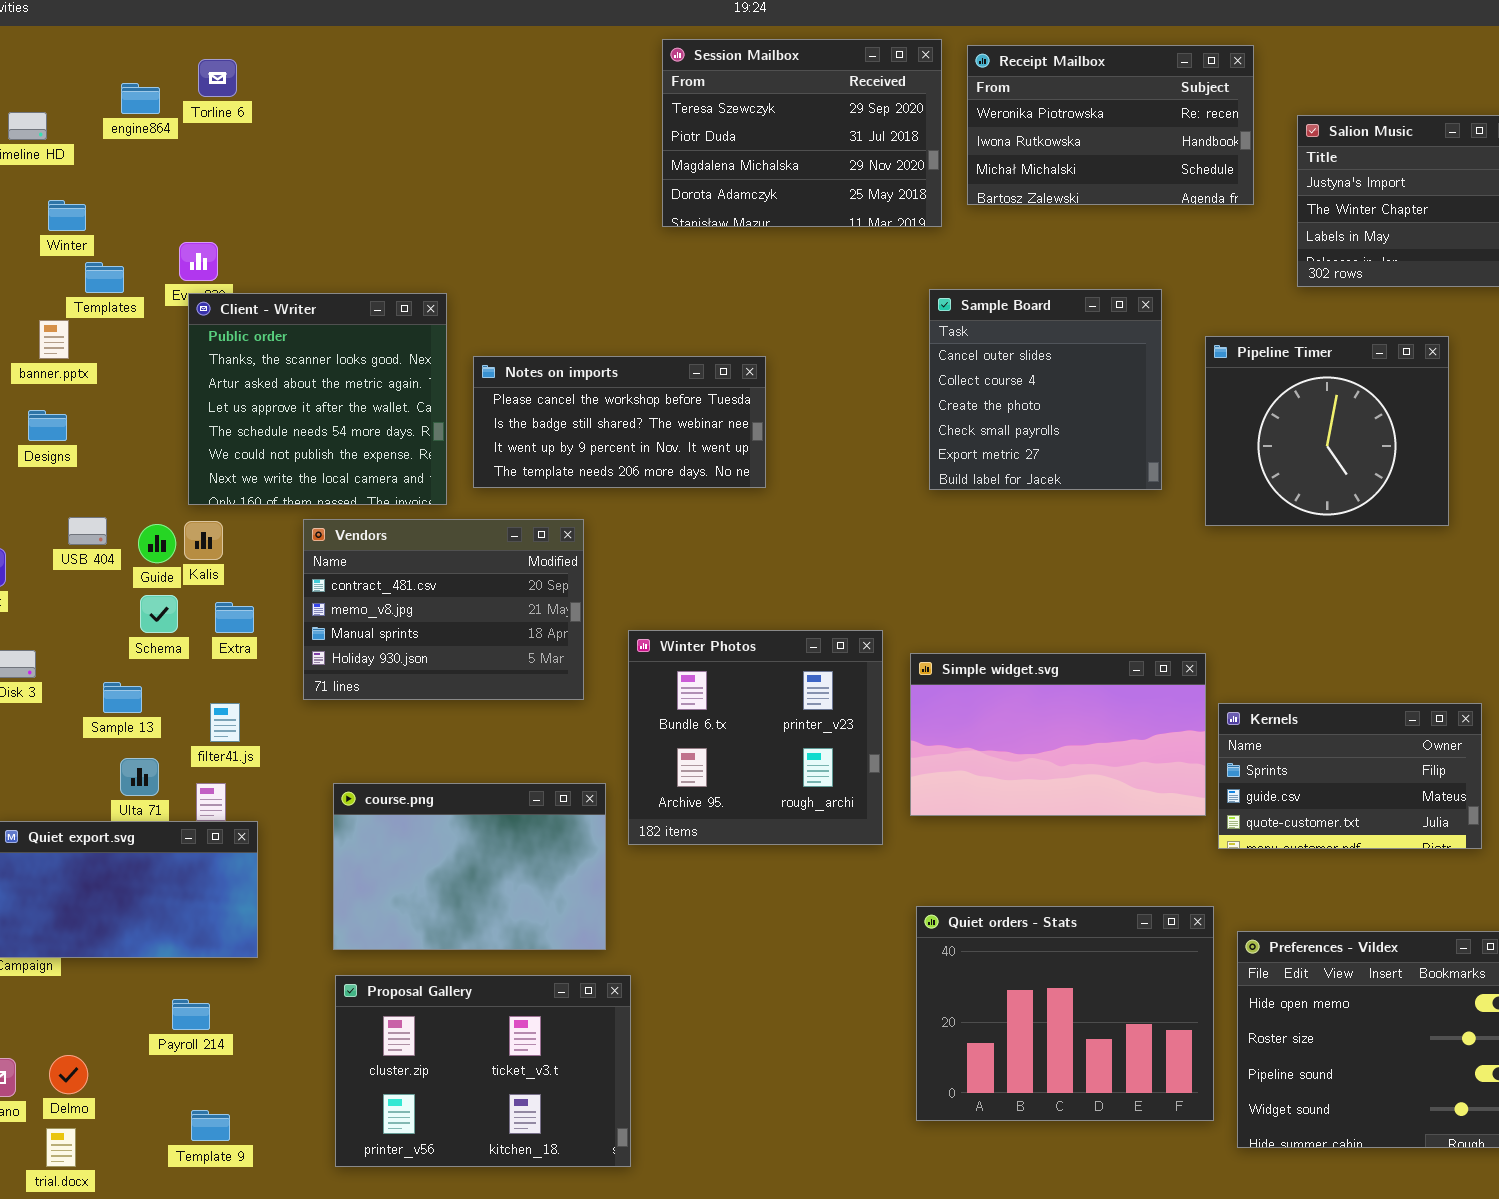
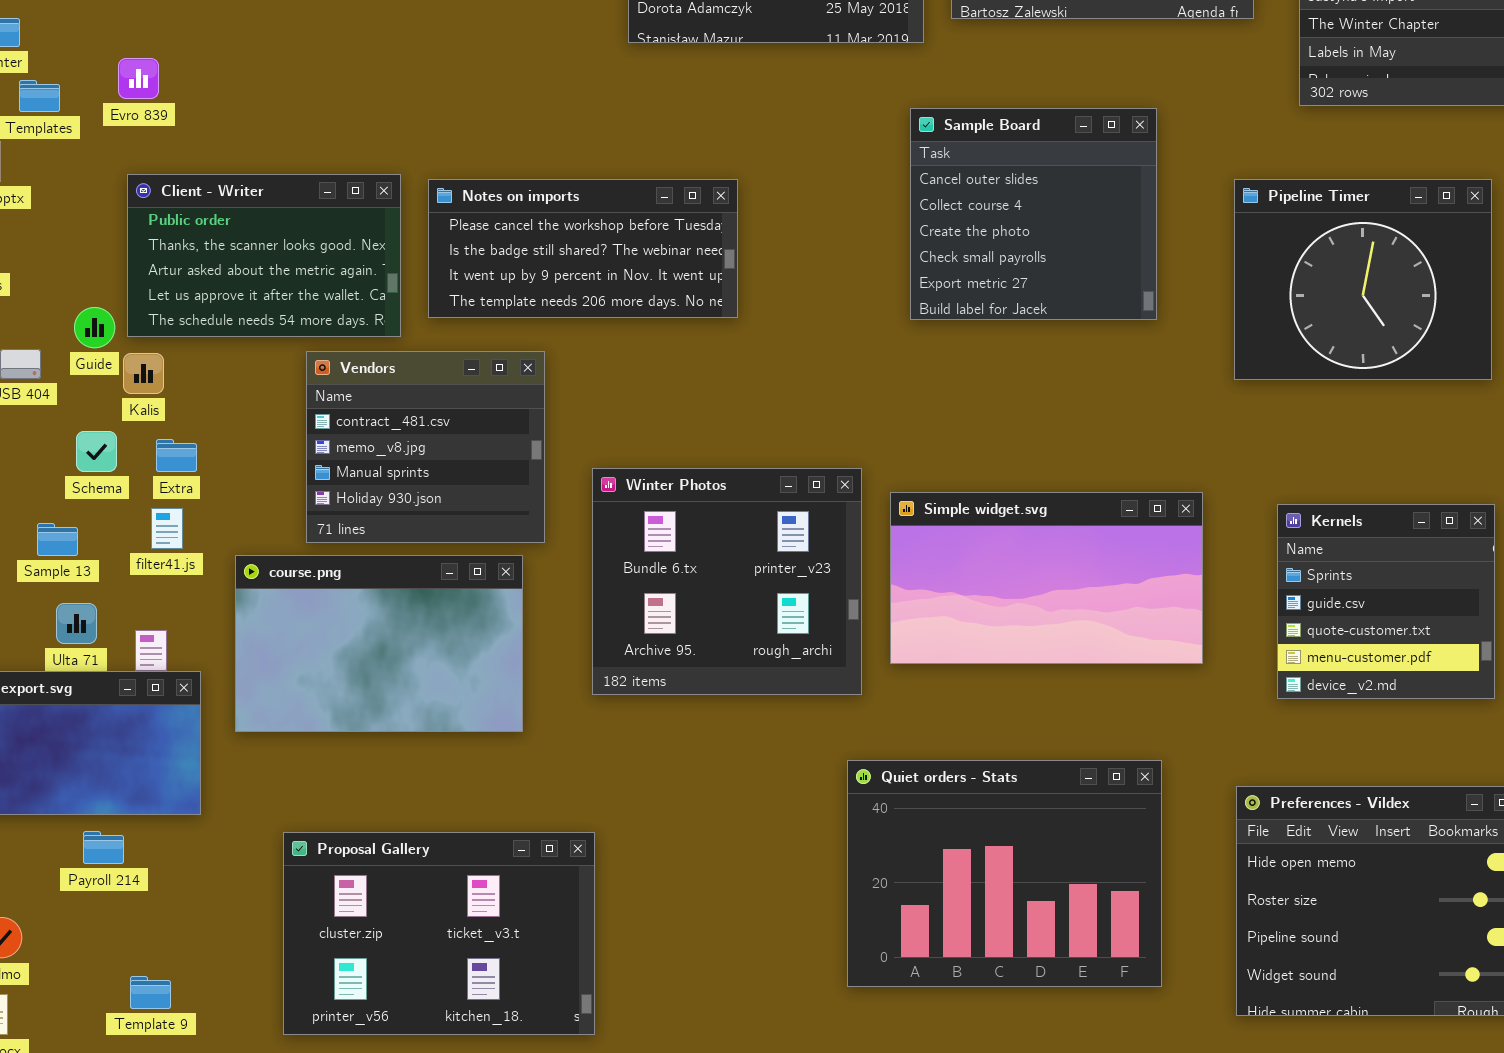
Client - Writer: [188,293,447,505] -> [127,174,401,337], resized
Pipeline Timer: [1205,336,1449,526] -> [1234,179,1492,380], moved
Vendors: [303,519,584,700] -> [306,351,545,543], resized
Guide: [138,524,176,563] -> [74,307,115,348], moved
filter41.js: [210,703,240,742] -> [151,508,183,549], moved
Kernels: [1218,703,1482,849] -> [1277,504,1495,699], resized
course.png: [333,783,606,950] -> [235,555,523,732], moved
Quiet orders - Stats: [916,906,1214,1121] -> [847,760,1162,987], moved
Payroll 214: [172,999,210,1030] -> [83,831,124,864], moved

